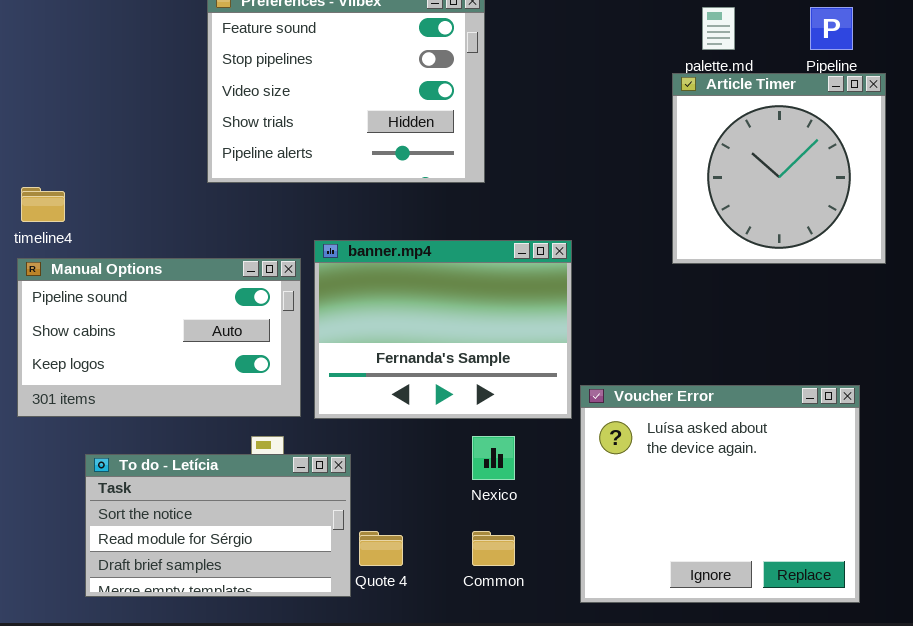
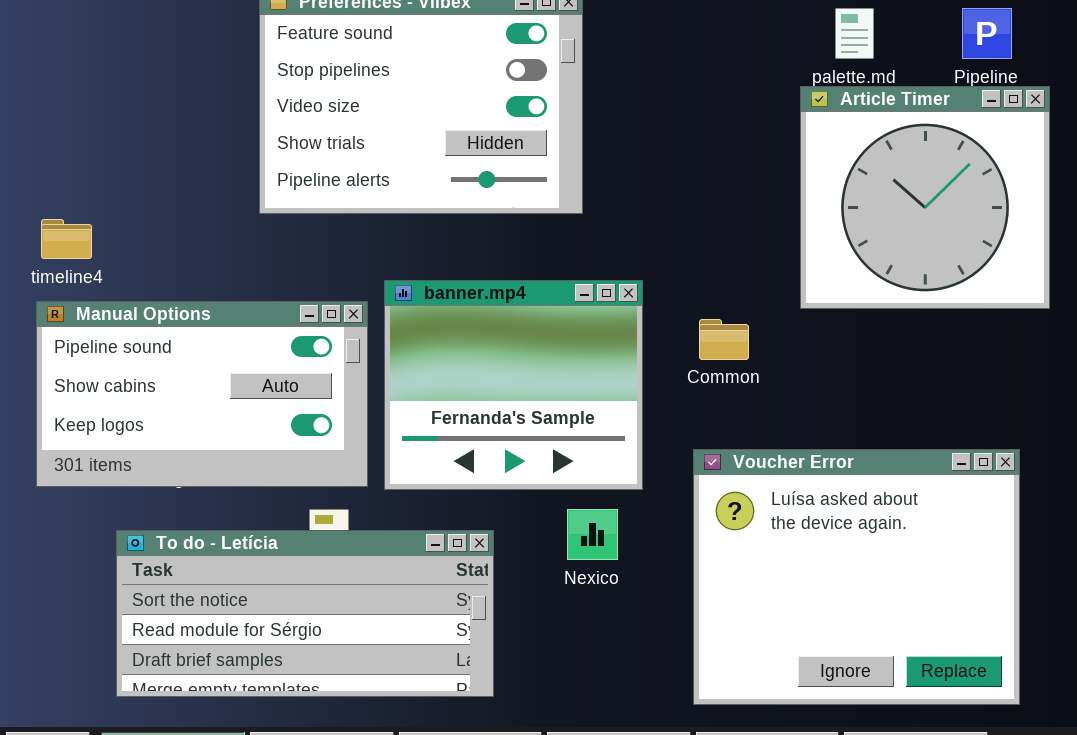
banner.mp4: [314,240,572,419] -> [384,280,643,490], resized
To do - Letícia: [85,454,351,597] -> [116,530,494,697], resized
Common: [472,531,515,566] -> [699,319,749,360], moved

